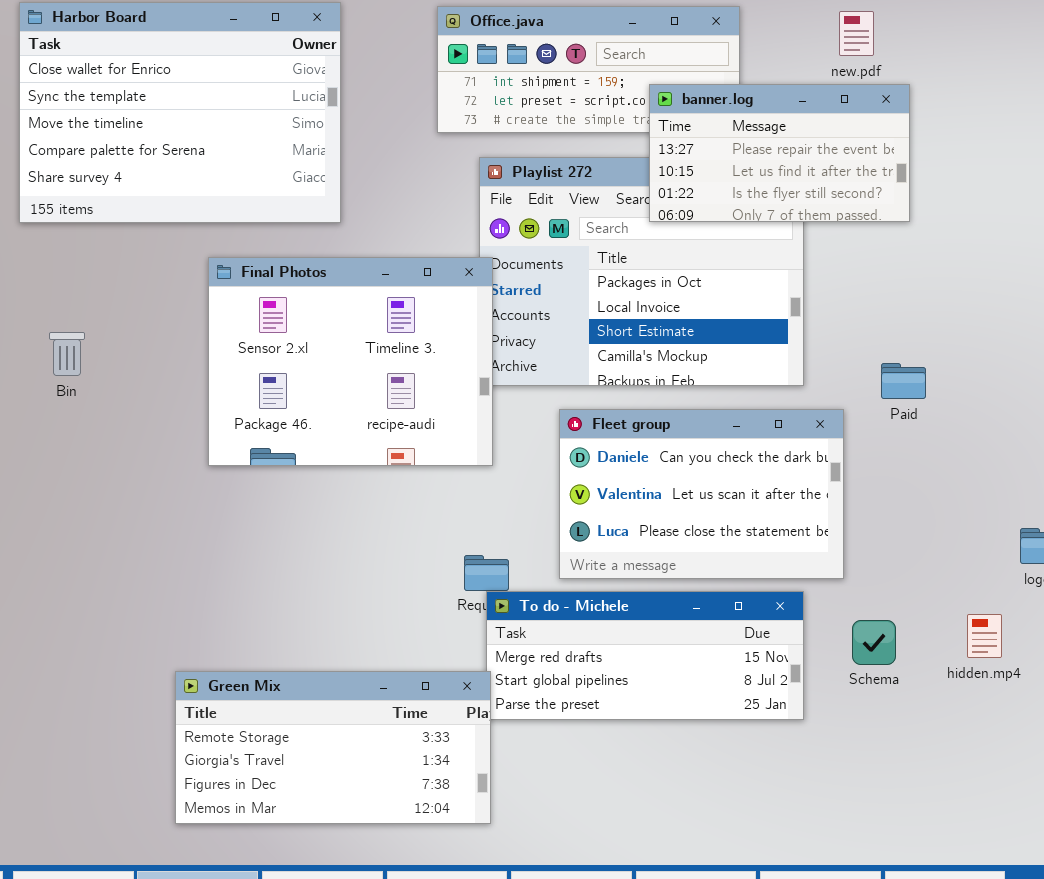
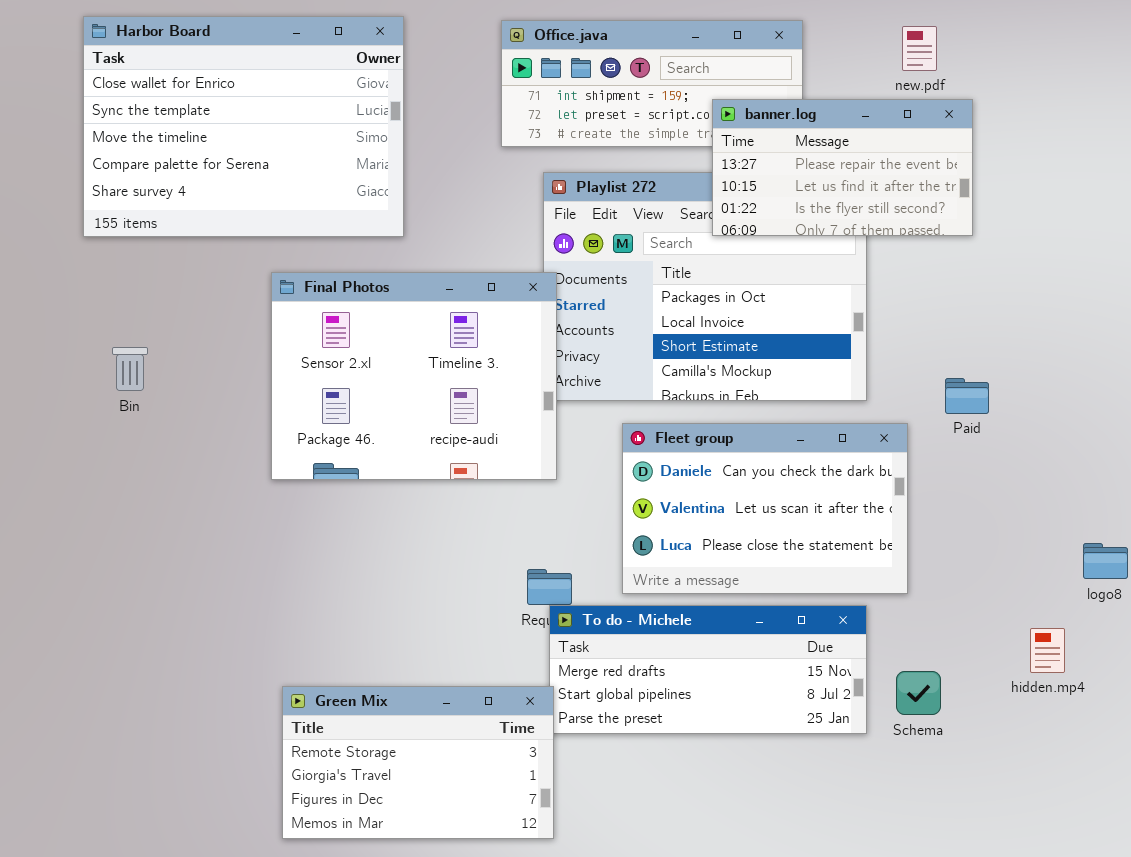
Schema: [852,620,896,665] -> [896,671,941,715], moved
Green Mix: [175,671,491,824] -> [282,686,554,839], resized

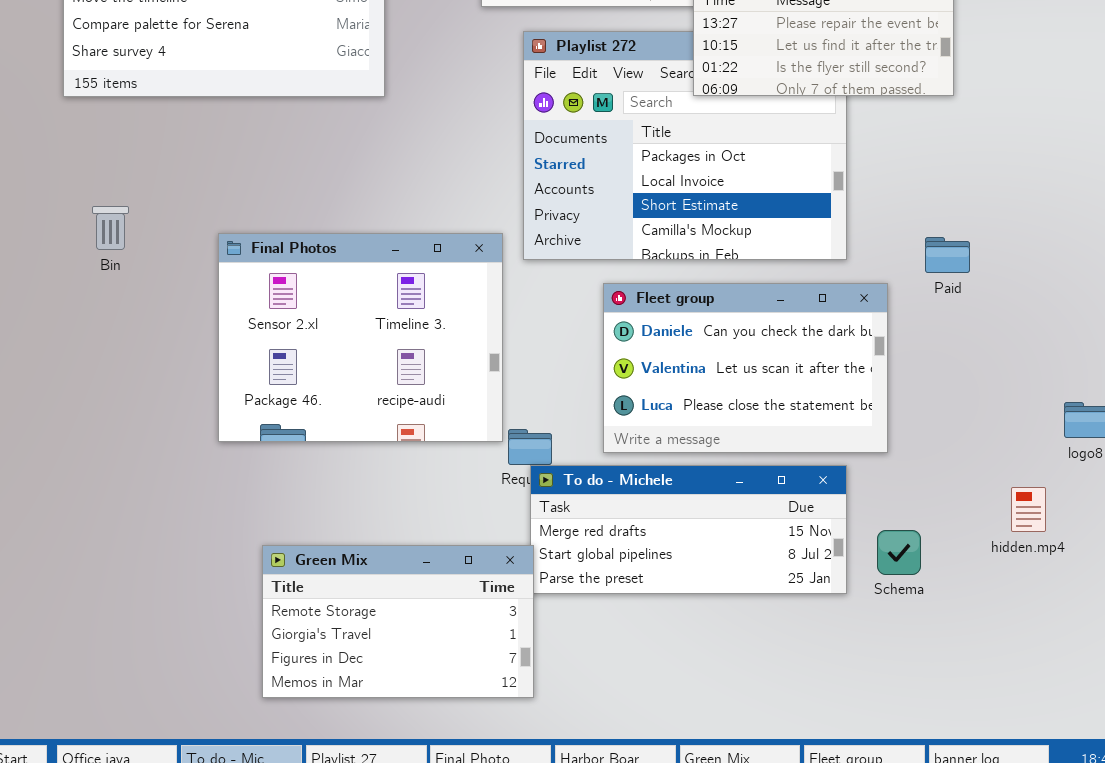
Final Photos: [271,272,557,480] -> [218,233,503,442], moved

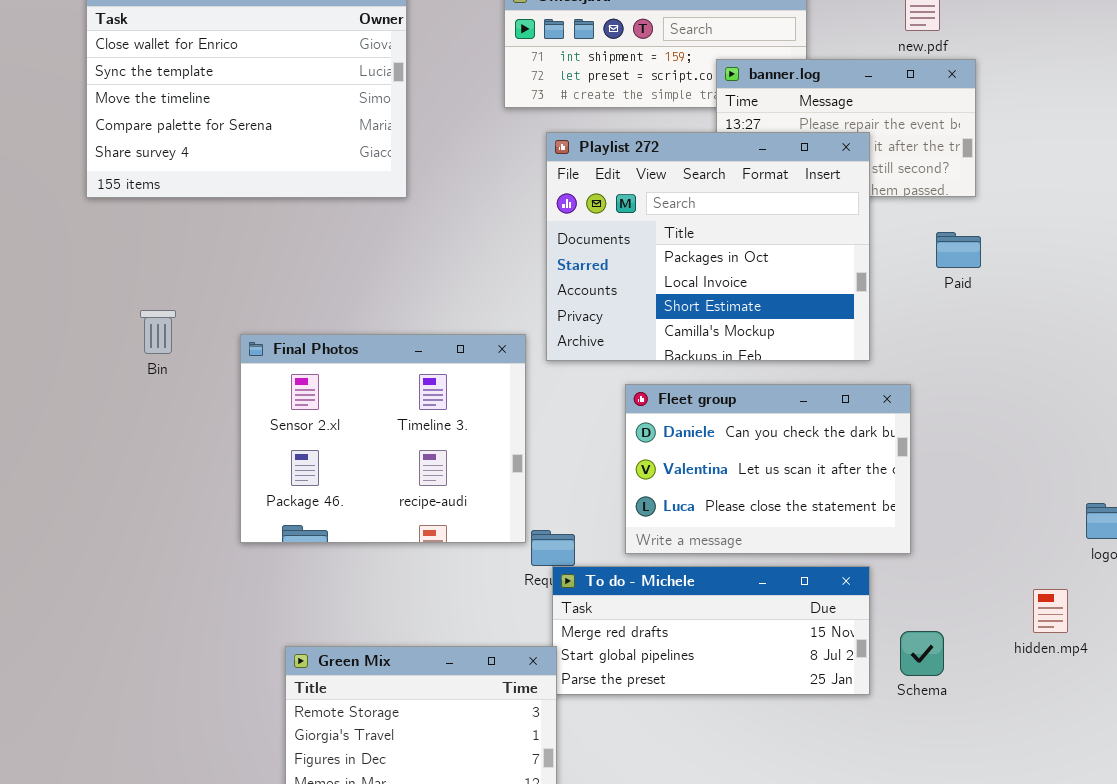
Playlist 272: [523,31,847,260] -> [546,132,870,361], raised
Bin: [92,206,129,250] -> [140,310,176,354], moved
Paid: [925,237,970,273] -> [936,232,981,268], moved

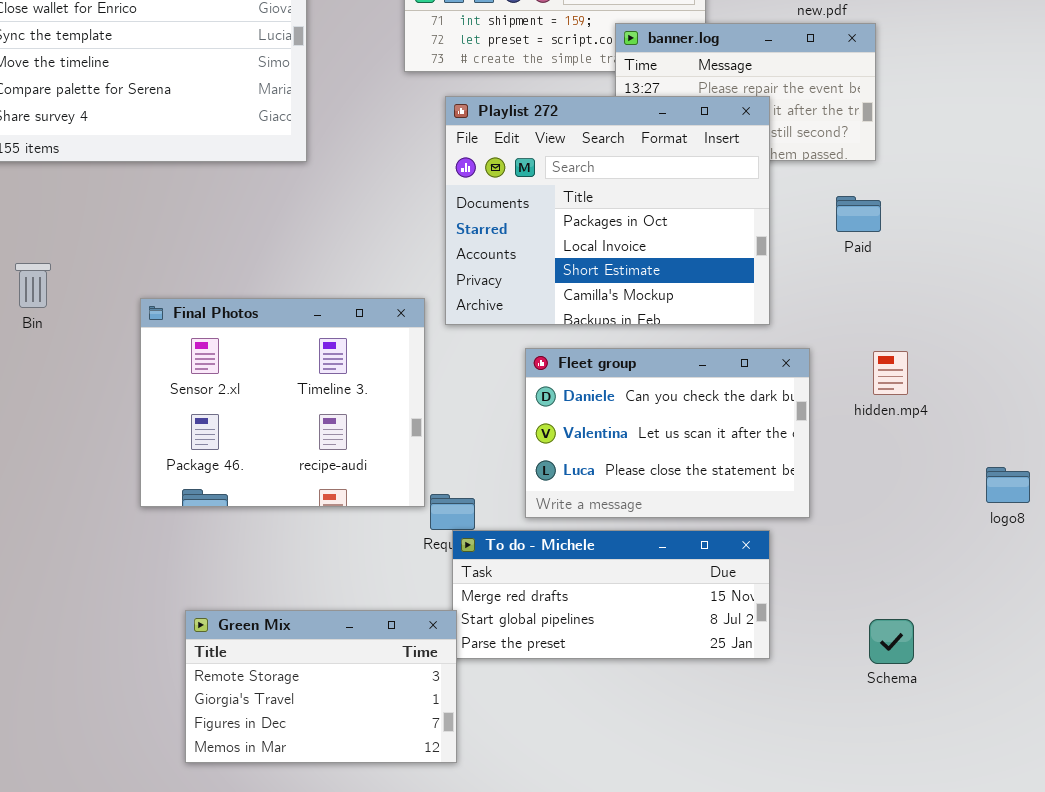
Bin: [140,310,176,354] -> [15,263,51,308], moved
hidden.mp4: [1033,589,1068,633] -> [873,351,908,395], moved
Schema: [900,631,944,676] -> [869,619,914,664], moved

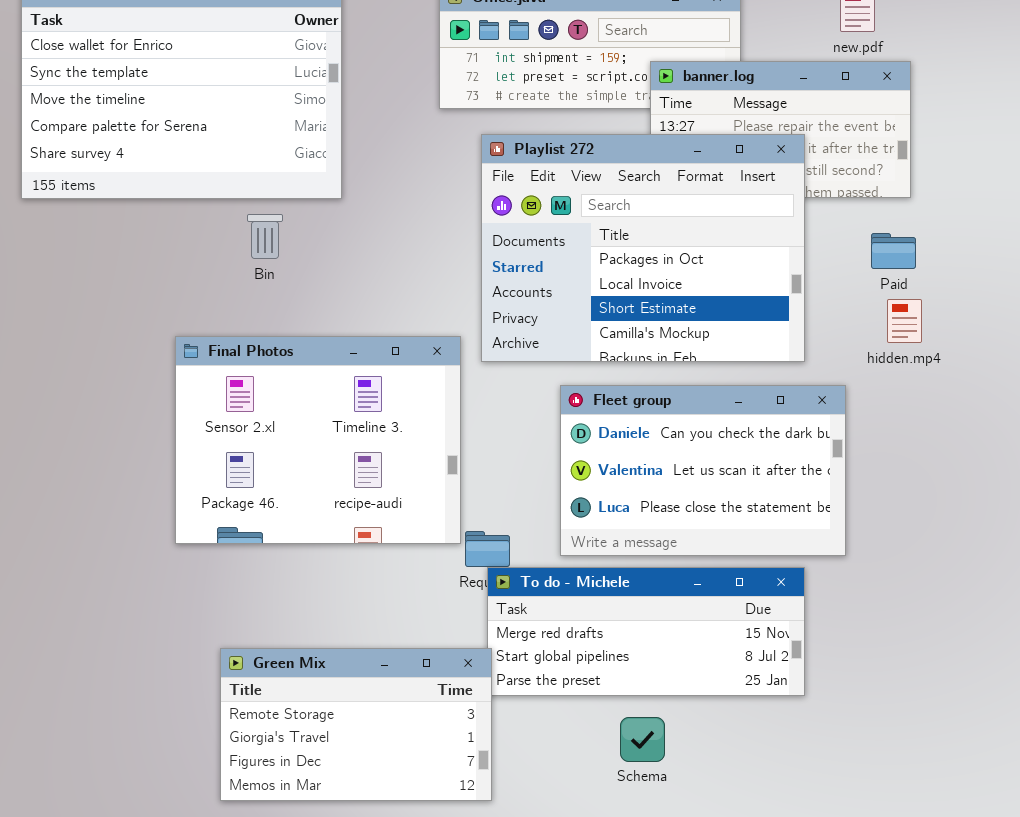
Bin: [15,263,51,308] -> [247,214,283,259], moved
hidden.mp4: [873,351,908,395] -> [887,299,922,343], moved
Schema: [869,619,914,664] -> [620,717,665,762], moved

